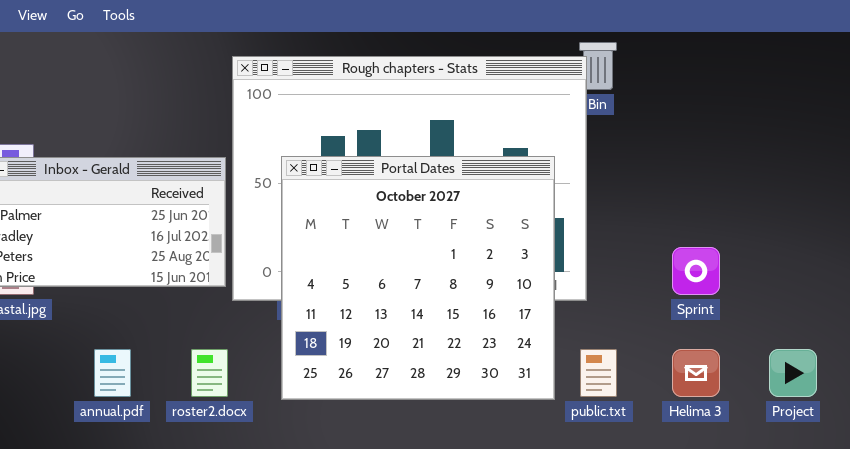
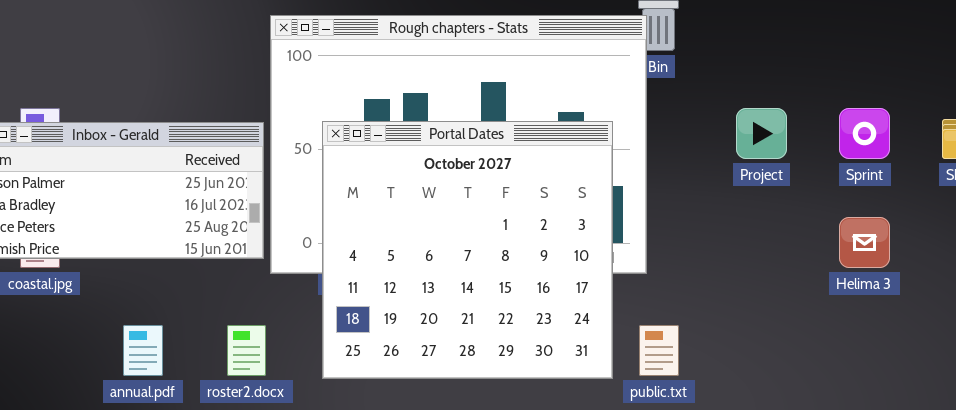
Sprint: [672,247,720,295] -> [839,108,890,159], moved
Helima 3: [672,349,720,397] -> [839,217,890,268], moved
Project: [769,349,817,397] -> [736,108,787,159], moved

